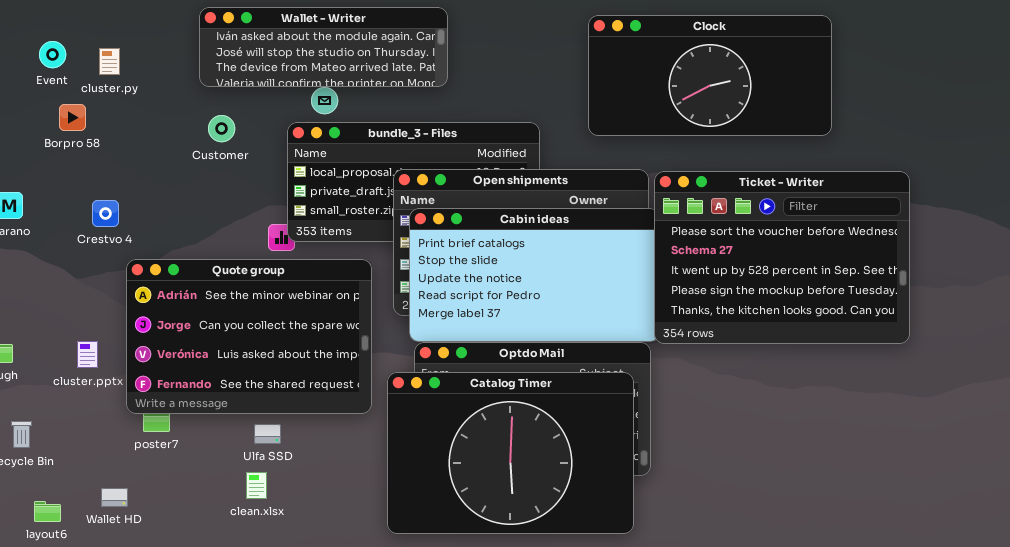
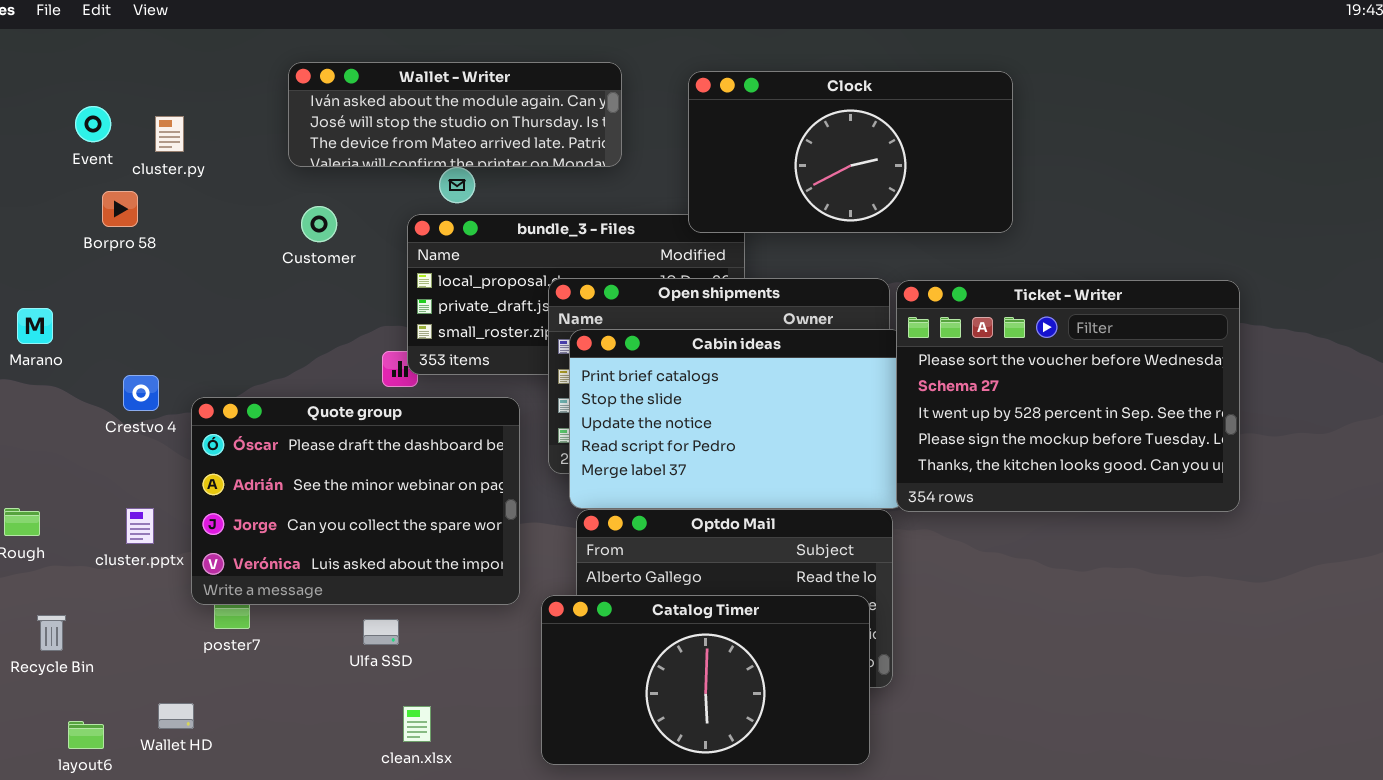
Clock: [588,15,832,136] -> [688,71,1013,233], moved
Crestvo 4: [92,200,119,227] -> [123,375,159,411], moved
Quote group: [126,259,372,414] -> [191,397,520,605], scrolled up 1 row
Catalog Timer: [387,372,634,534] -> [541,595,870,765], resized
clean.xlsx: [246,472,267,499] -> [403,706,431,742], moved

